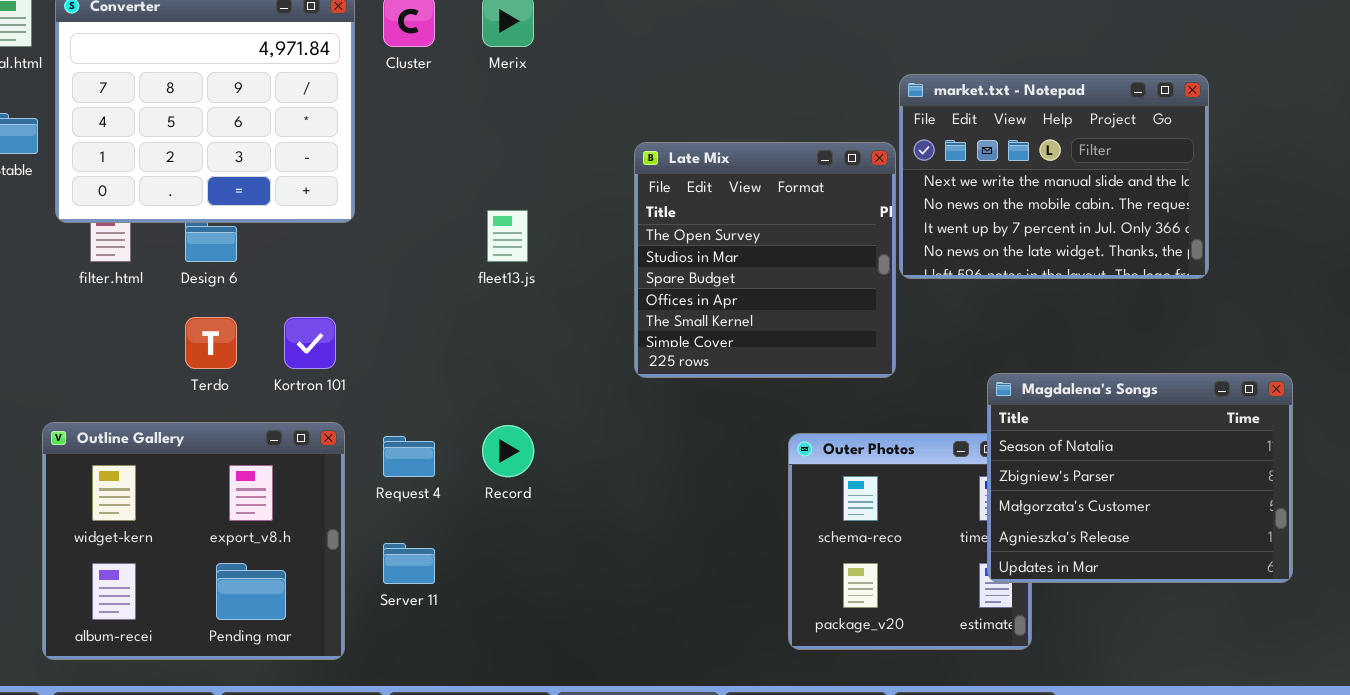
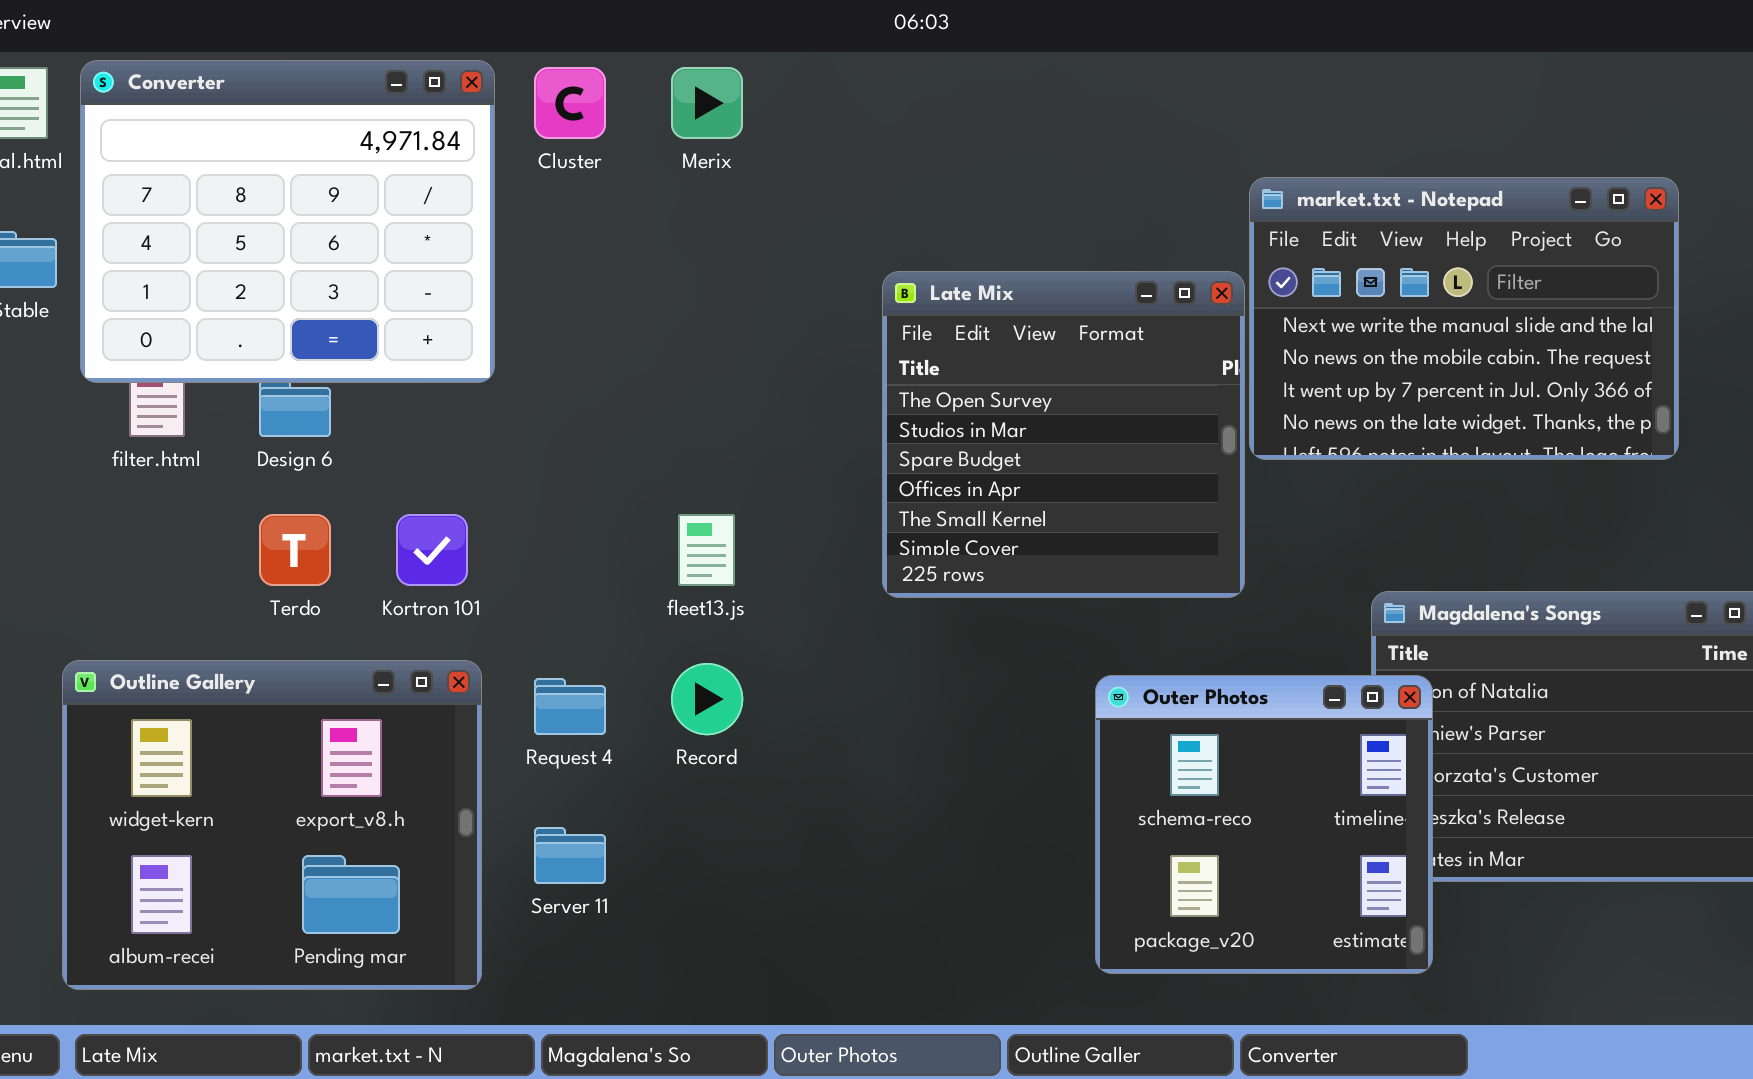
fleet13.js: [487,210,528,262] -> [678,514,735,586], moved
Outer Photos: [788,433,1032,650] -> [1095,675,1433,974], raised

